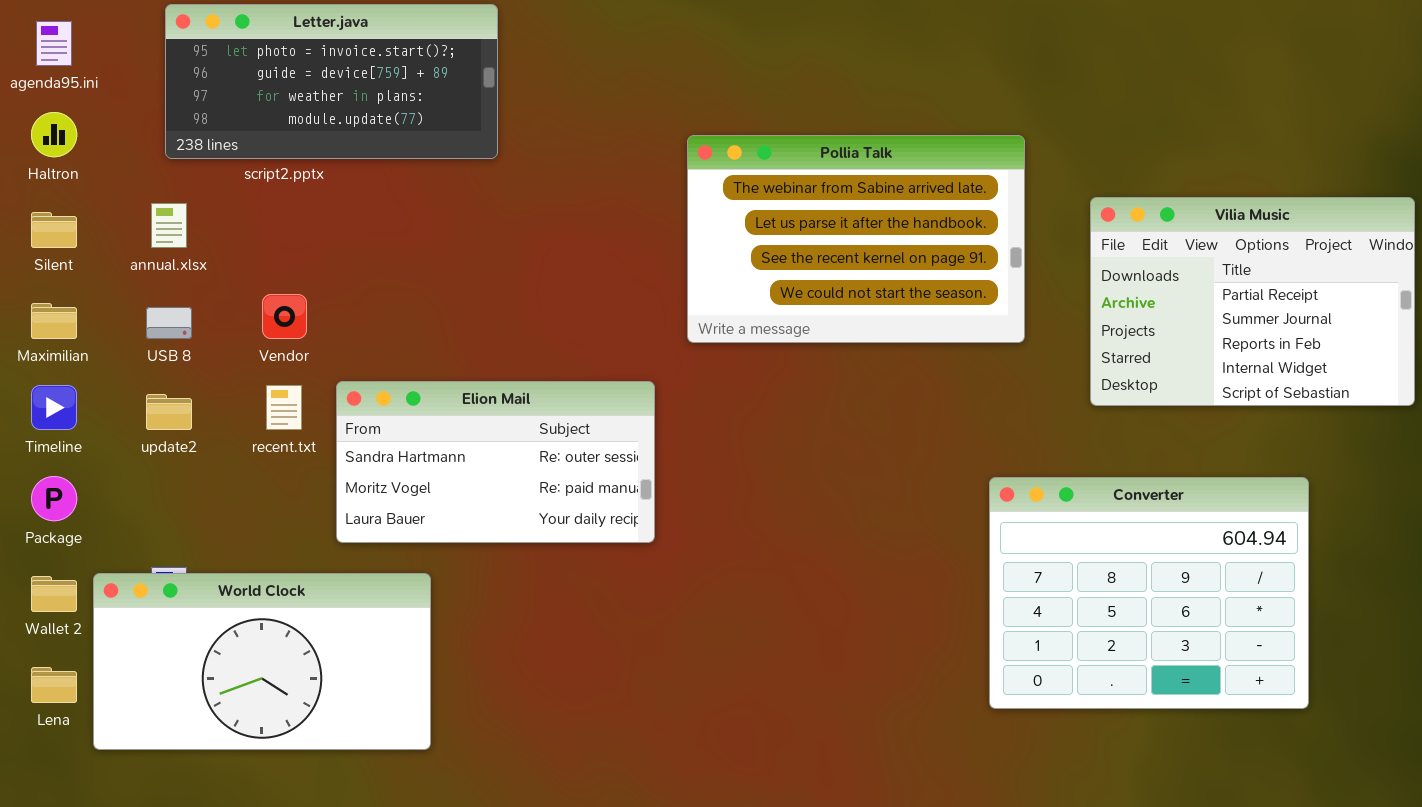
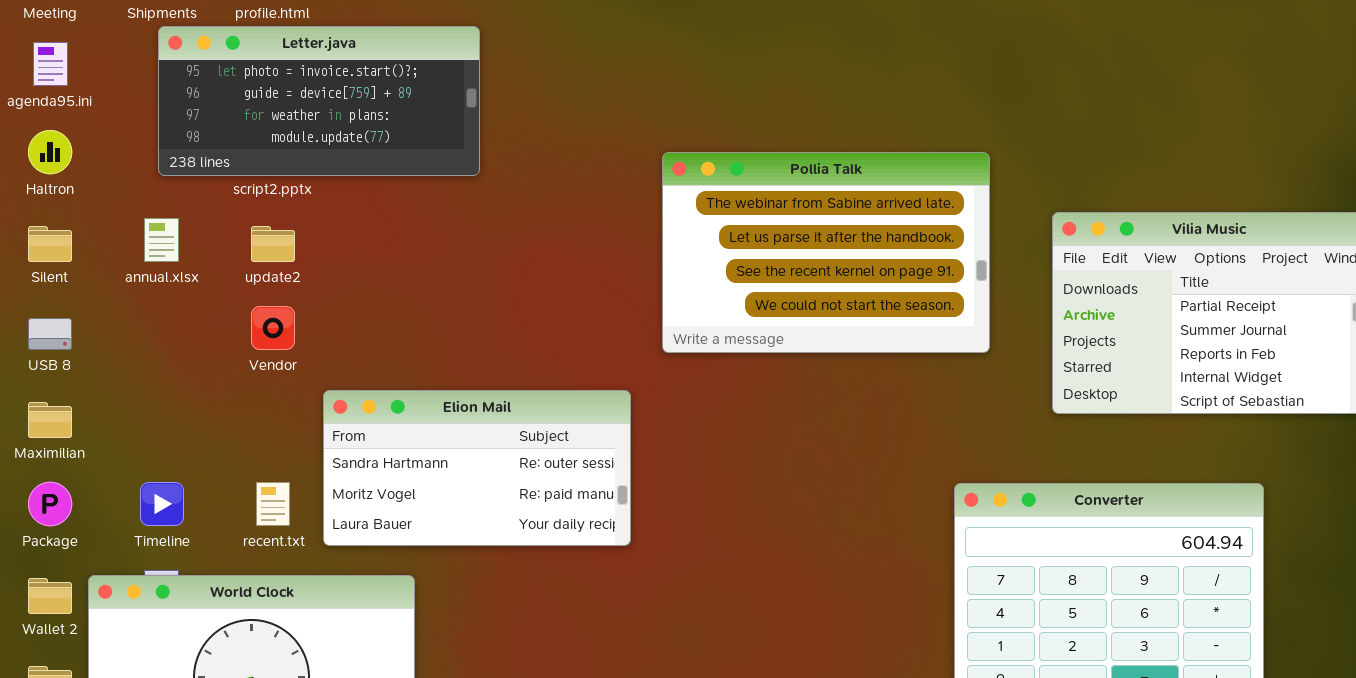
Maximilian: [31,303,77,339] -> [28,402,72,438], moved
USB 8: [146,307,192,339] -> [28,318,72,350], moved
Timeline: [31,385,77,430] -> [140,482,184,526], moved
recent.txt: [266,385,302,430] -> [256,482,290,526], moved
update2: [146,394,192,430] -> [251,226,295,262], moved

